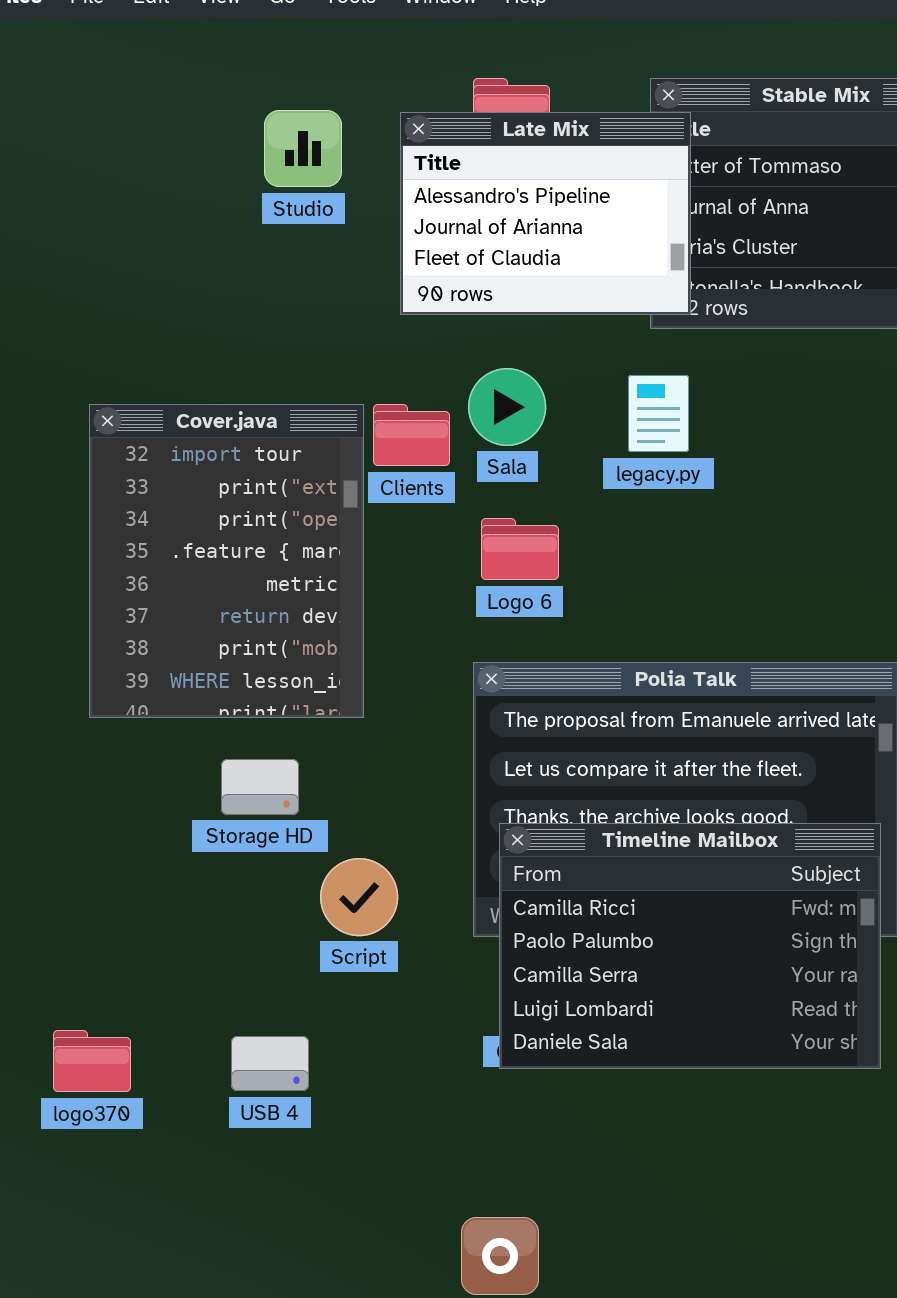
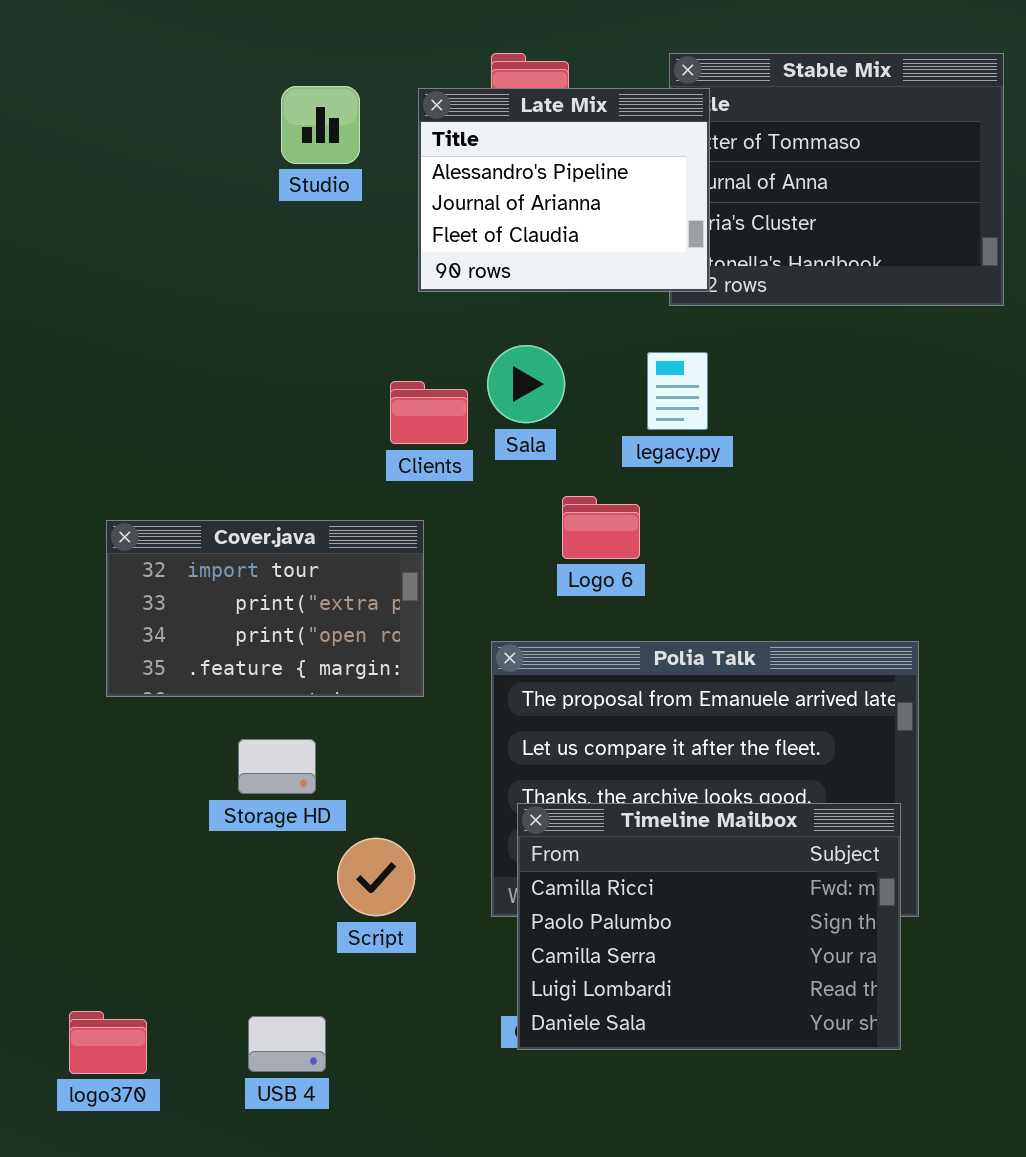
Cover.java: [89,404,364,718] -> [106,520,424,697], resized
Logo 6: [481,518,559,580] -> [562,496,640,559], moved

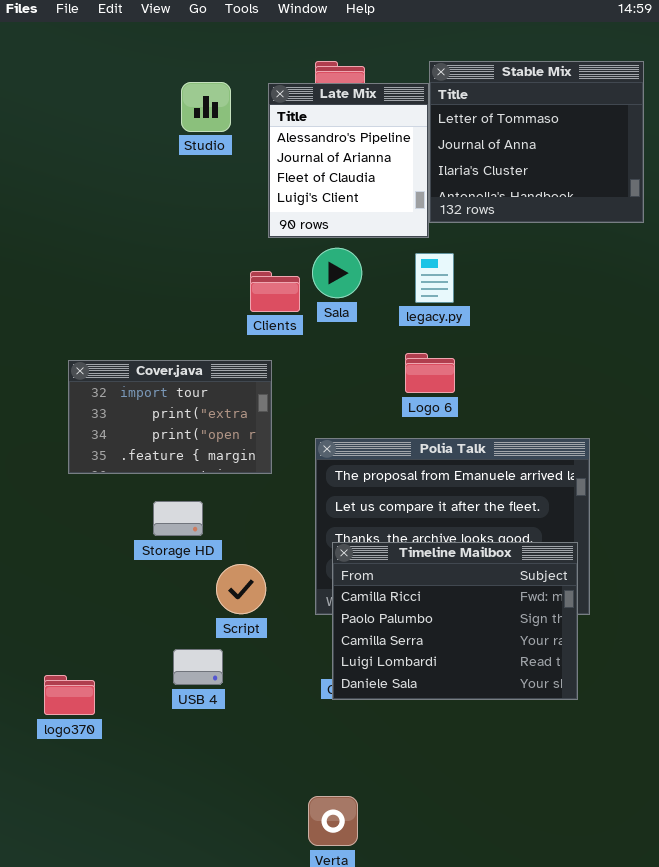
Late Mix: [418,88,710,292] -> [268,83,429,238], resized
Logo 6: [562,496,640,559] -> [405,353,455,393], moved
USB 4: [248,1016,326,1072] -> [173,649,223,685], moved

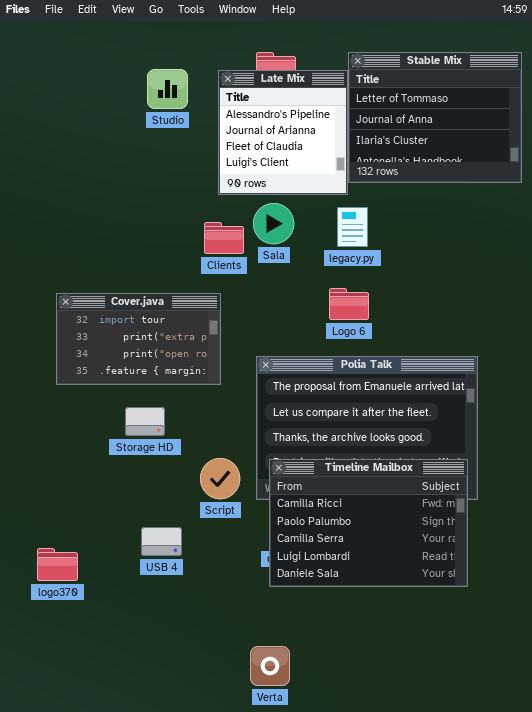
Timeline Mailbox: [332,542,578,700] -> [269,459,468,587], moved
Script: [216,564,266,614] -> [200,458,240,499], moved

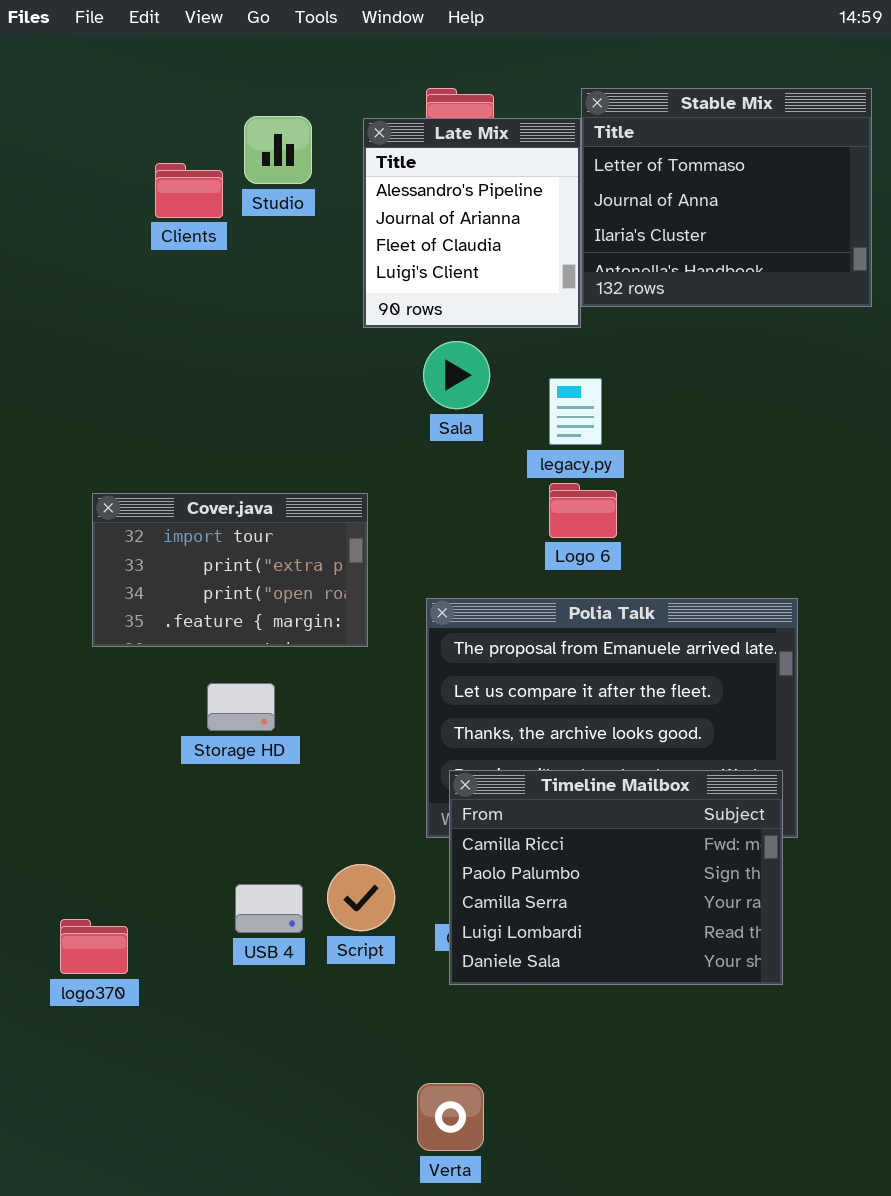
legacy.py: [337,207,368,247] -> [549,378,602,445], moved
Clients: [204,222,244,254] -> [155,163,223,218], moved
Script: [200,458,240,499] -> [327,864,395,931], moved

